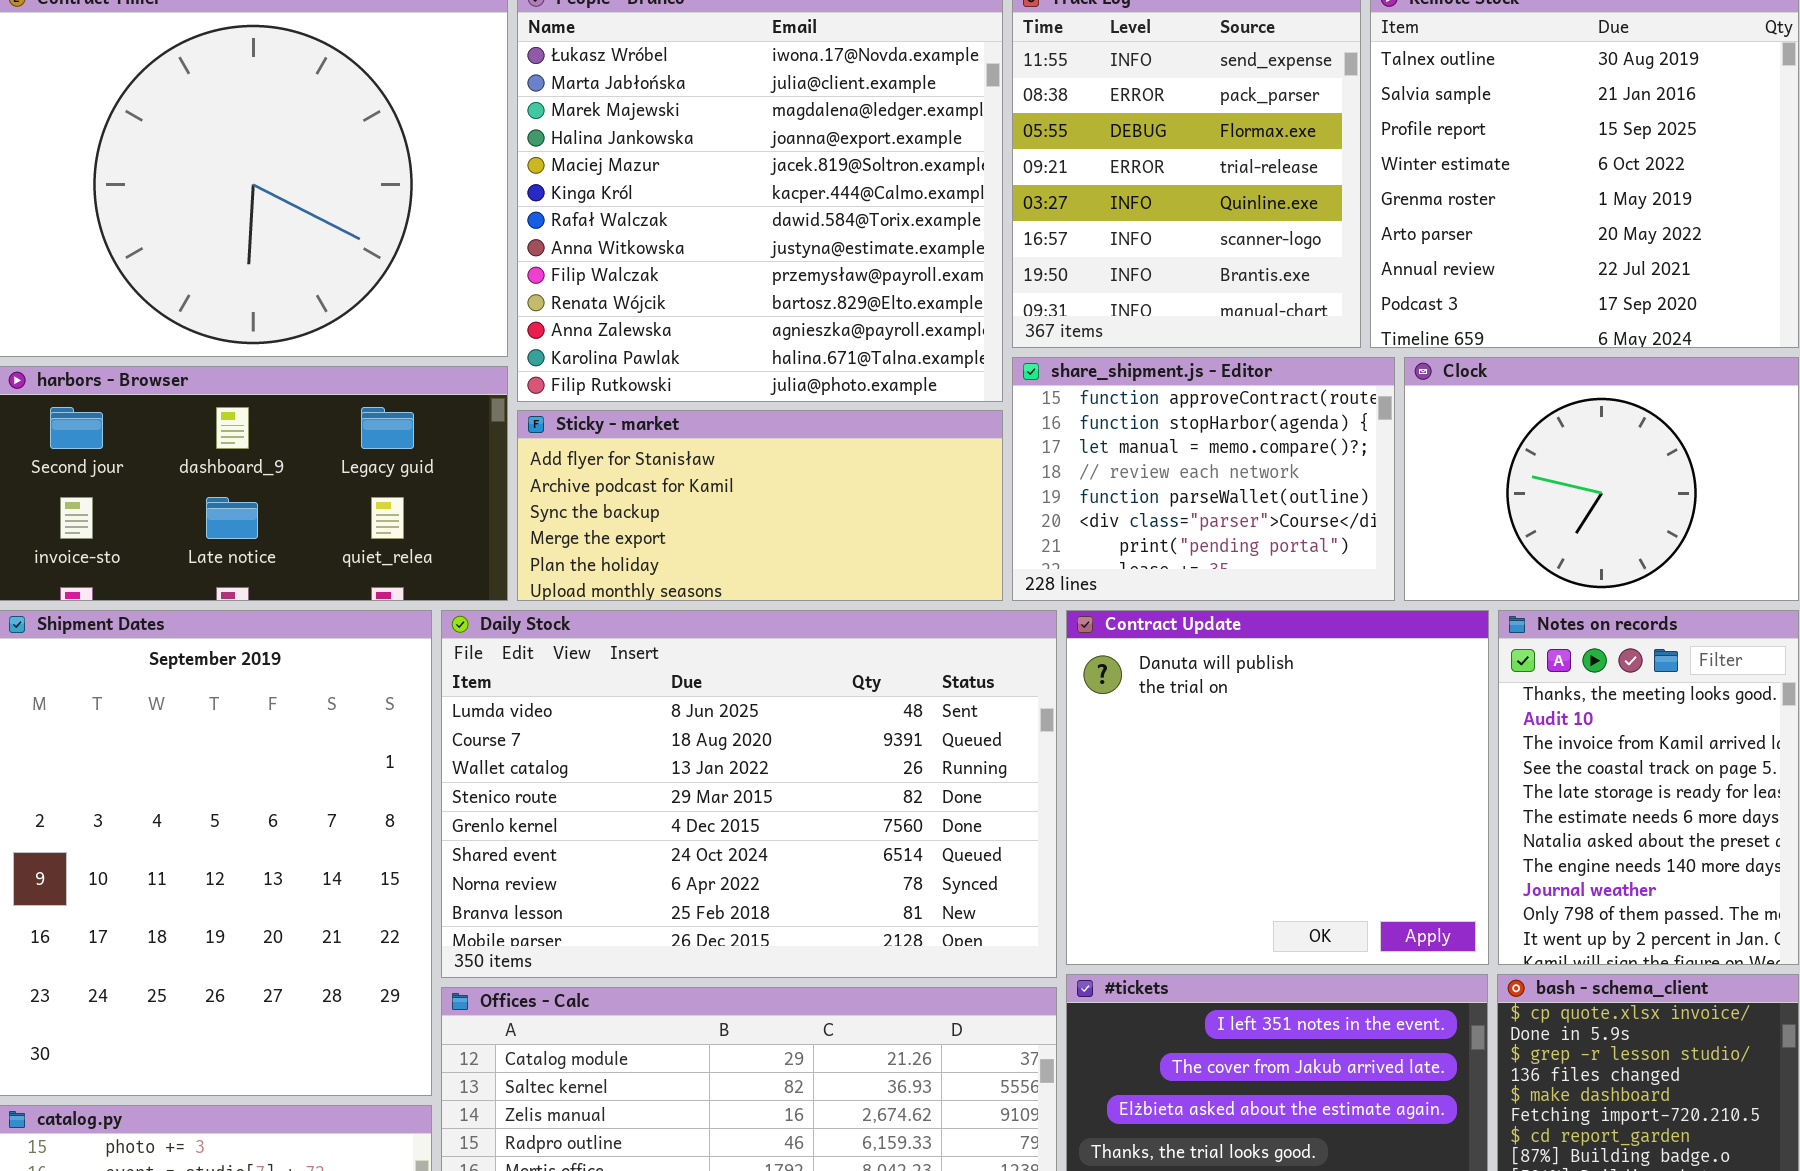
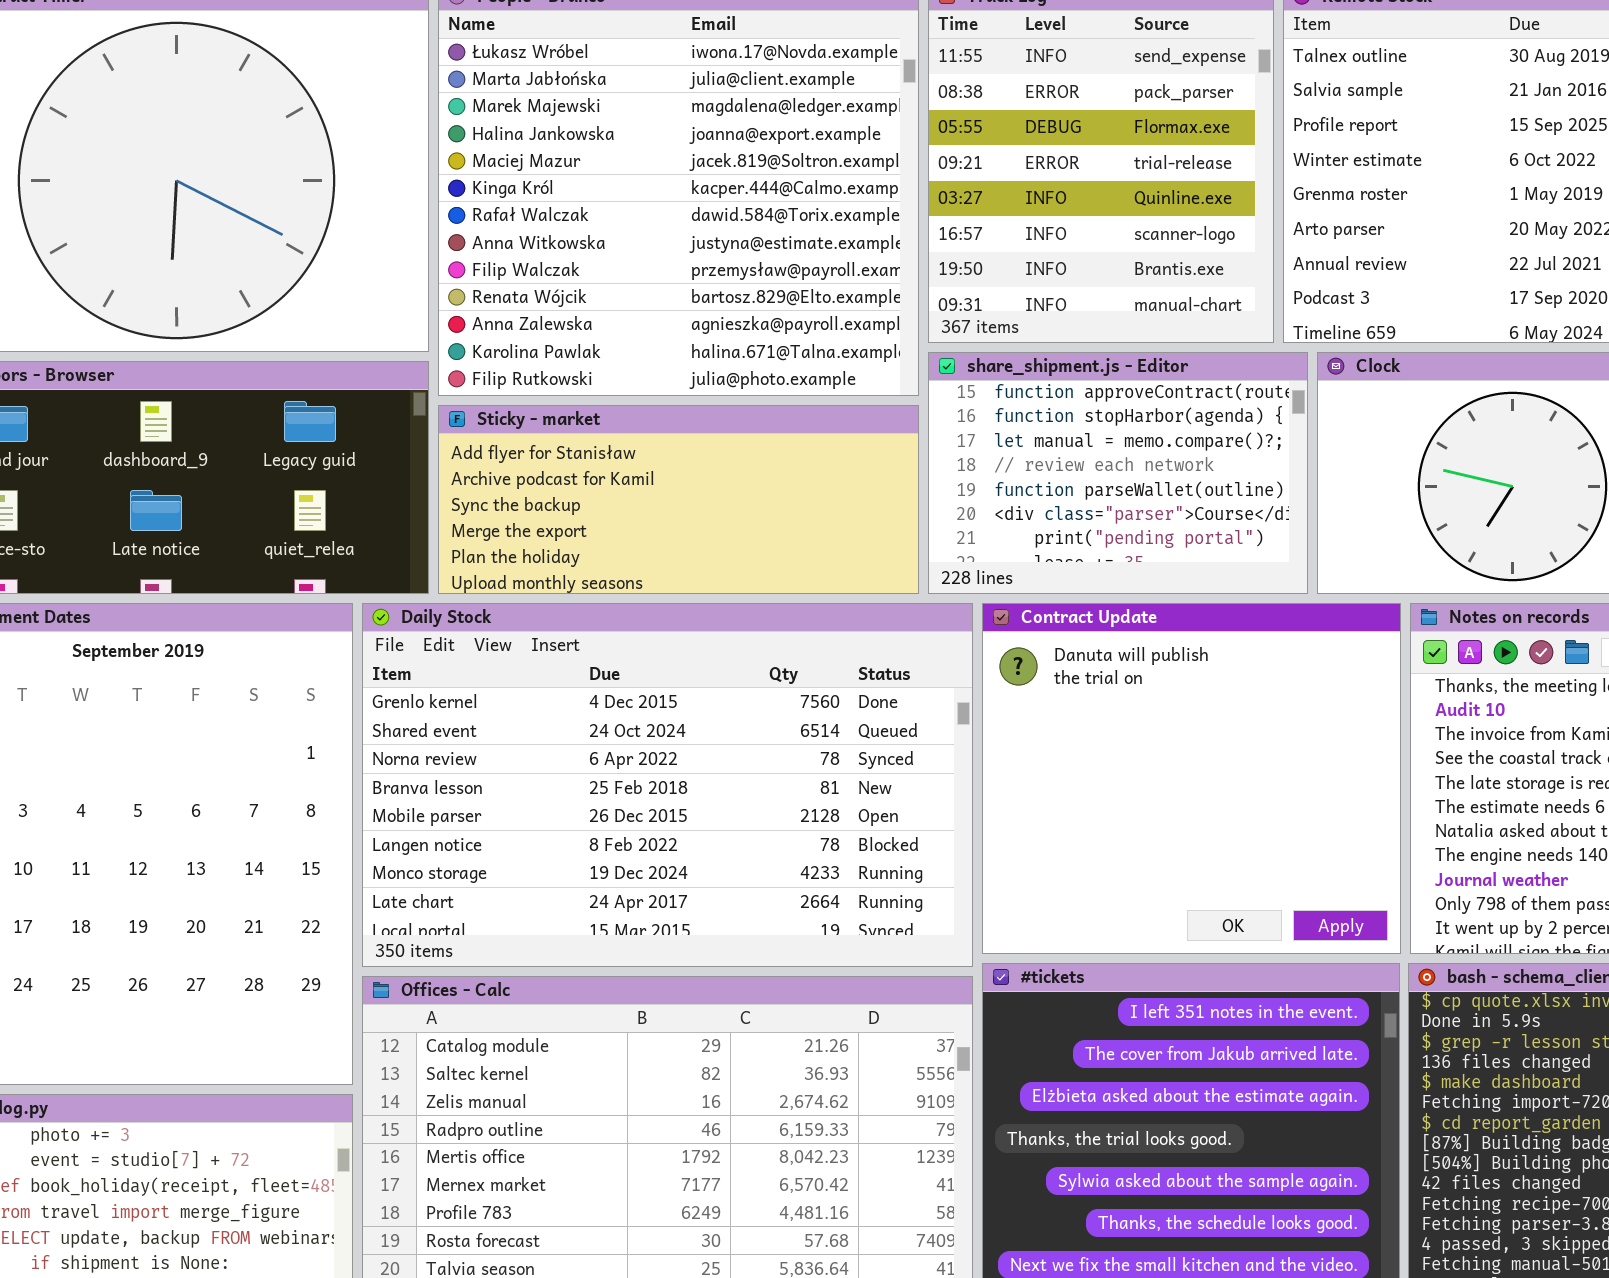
Daily Stock: [441,610,1057,978] -> [362,603,973,967], scrolled down 4 rows

